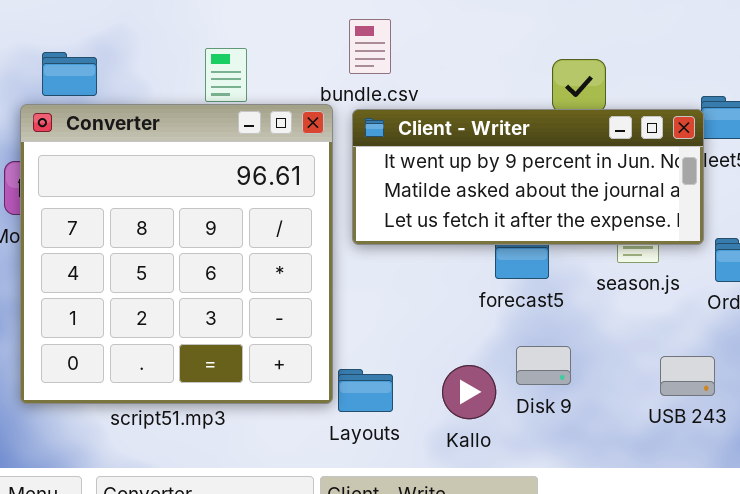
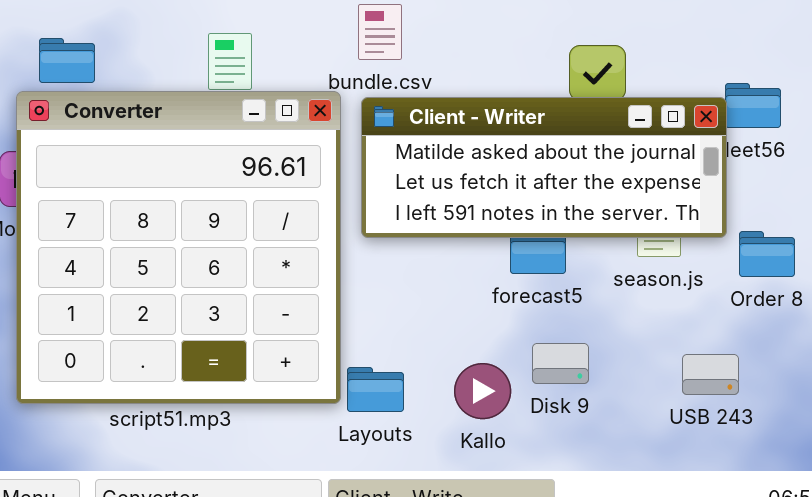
Client - Writer: [352,109,704,245] -> [361,97,727,238], scrolled down 1 row

